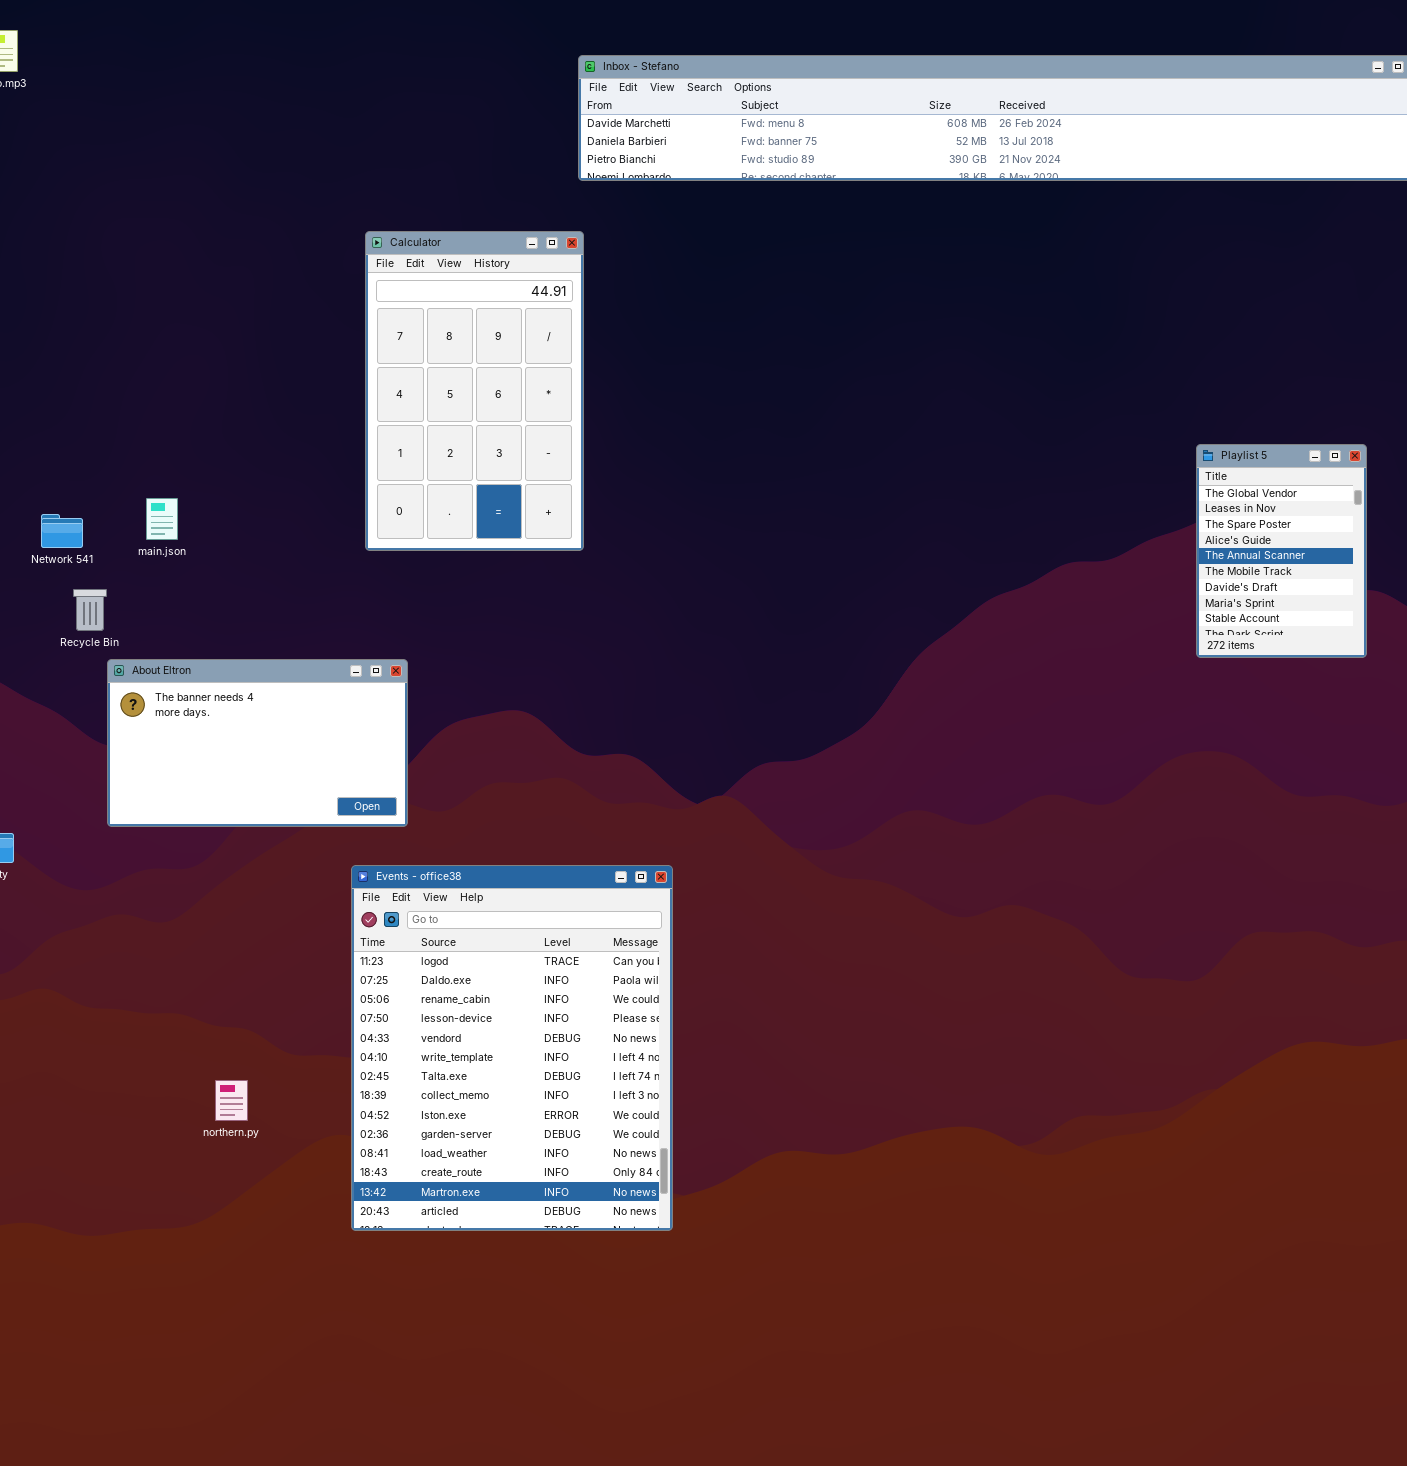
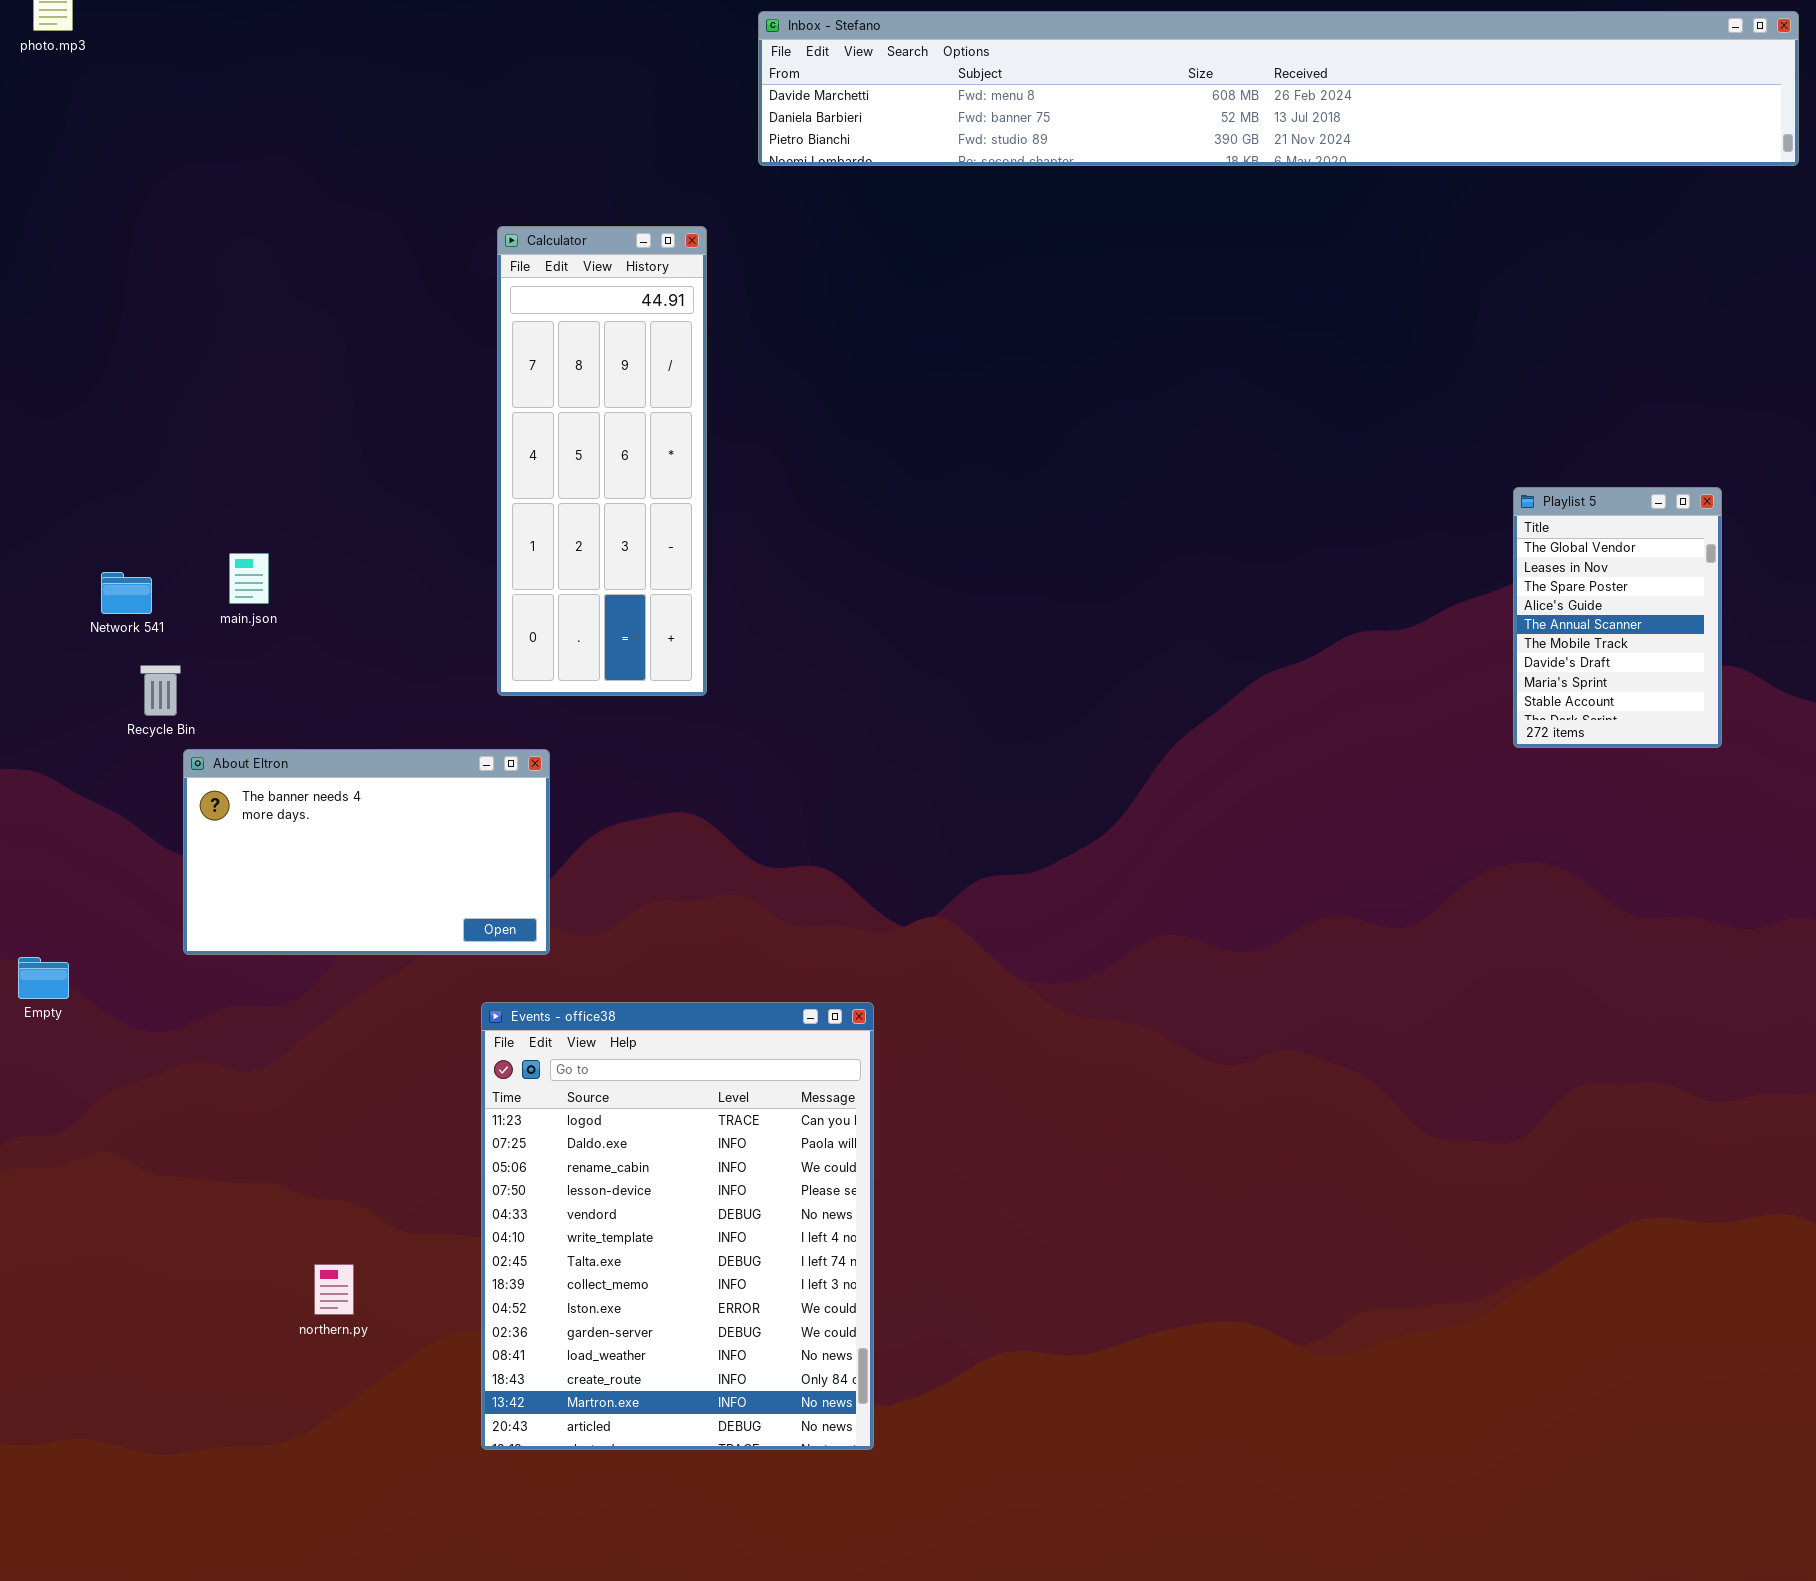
Calculator: [365,231,584,551] -> [497,226,707,696], resized

